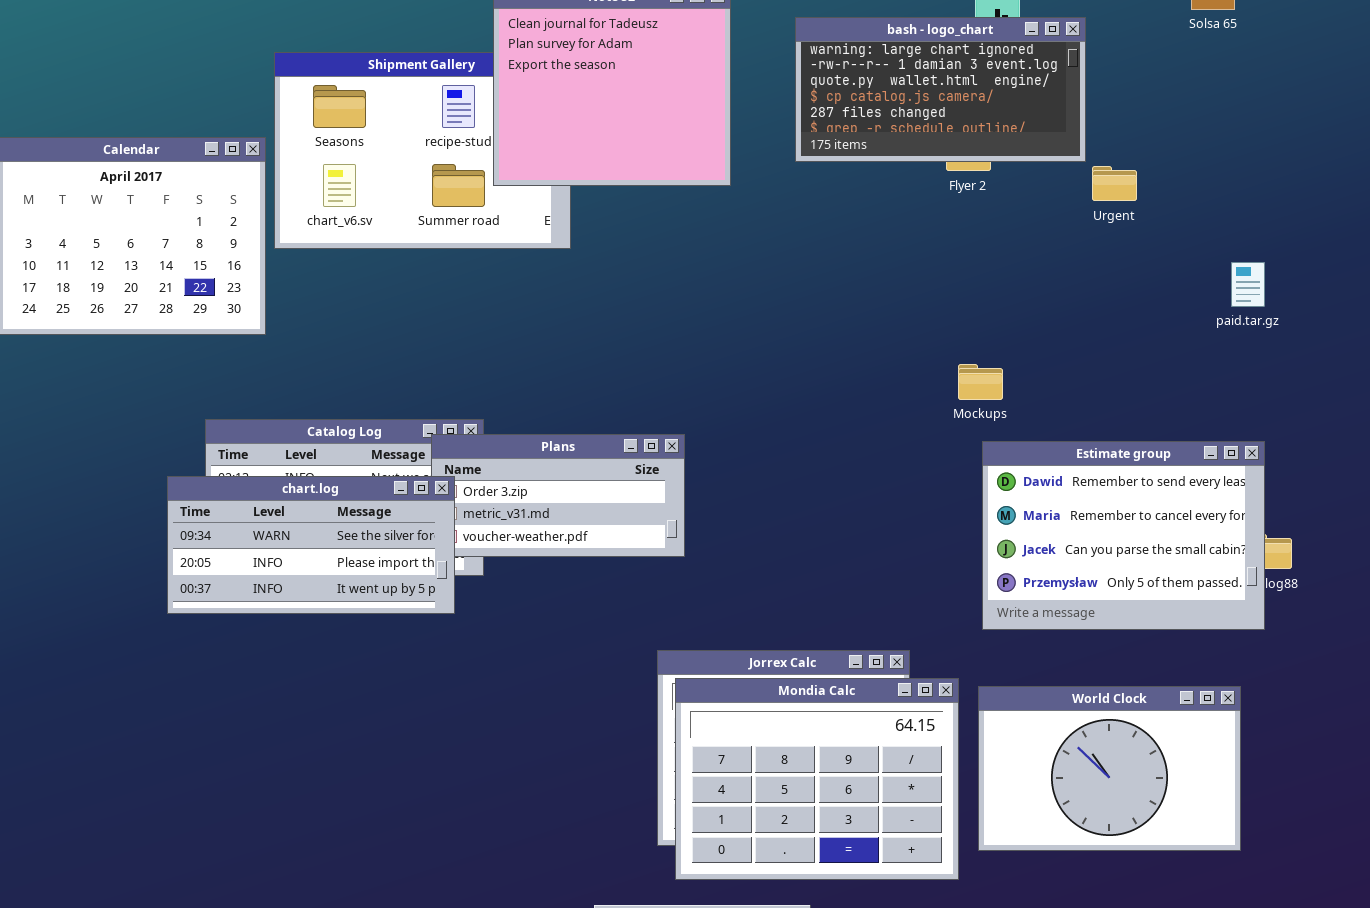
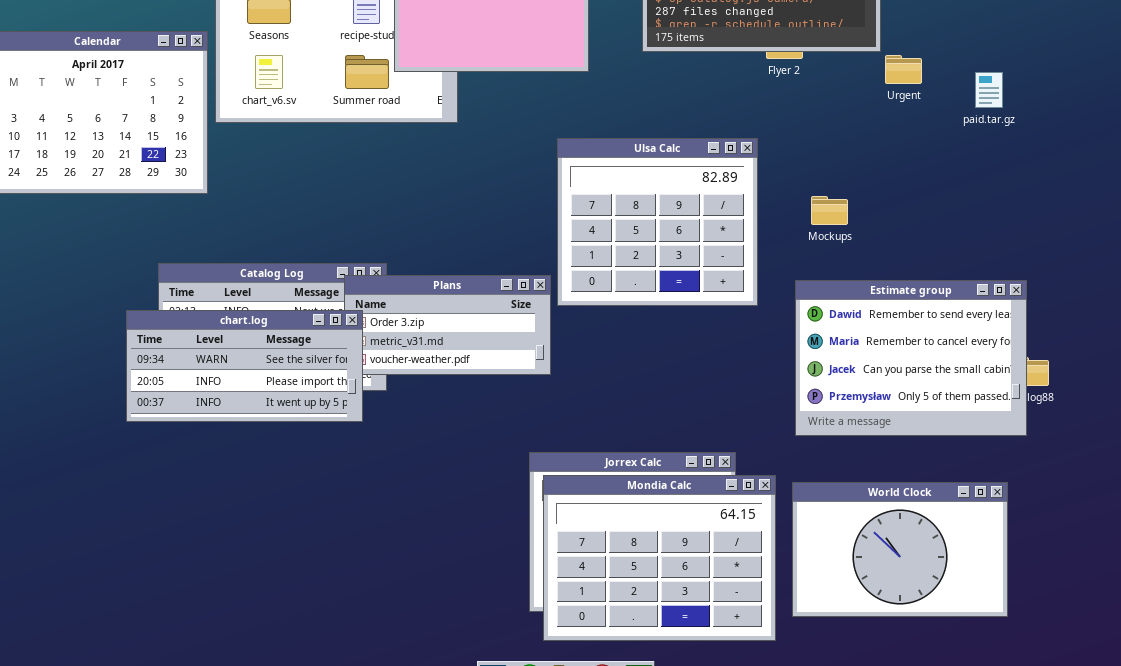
paid.tar.gz: [1231,262,1265,307] -> [975,72,1003,108], moved
Ulsa Calc: none -> [557,138,758,306], opened
Mockups: [958,364,1003,400] -> [811,196,848,225], moved

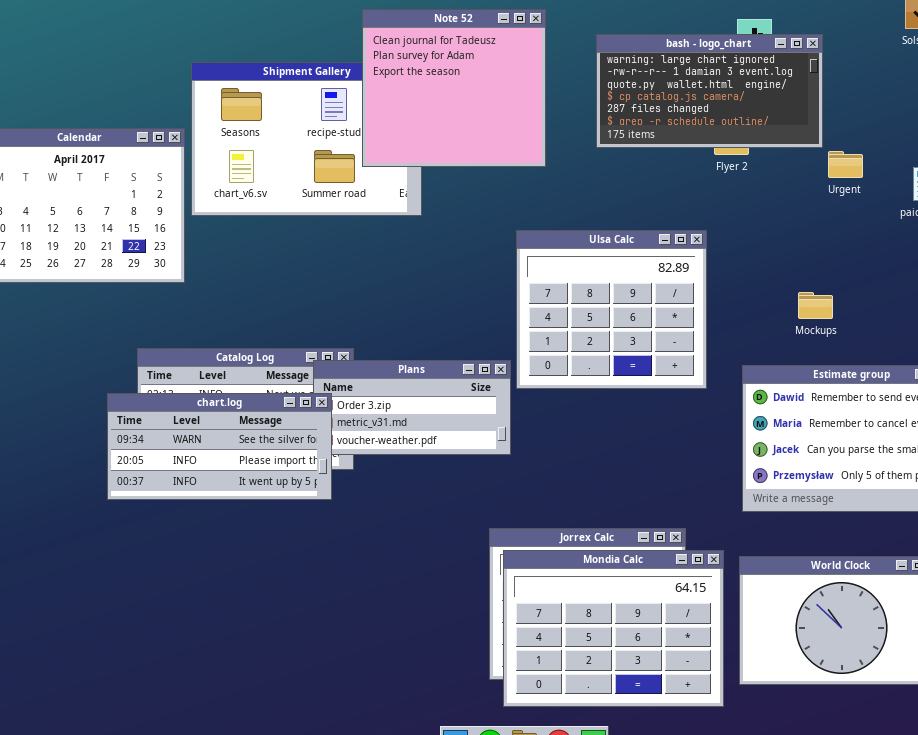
Mockups: [811,196,848,225] -> [798,292,833,319], moved

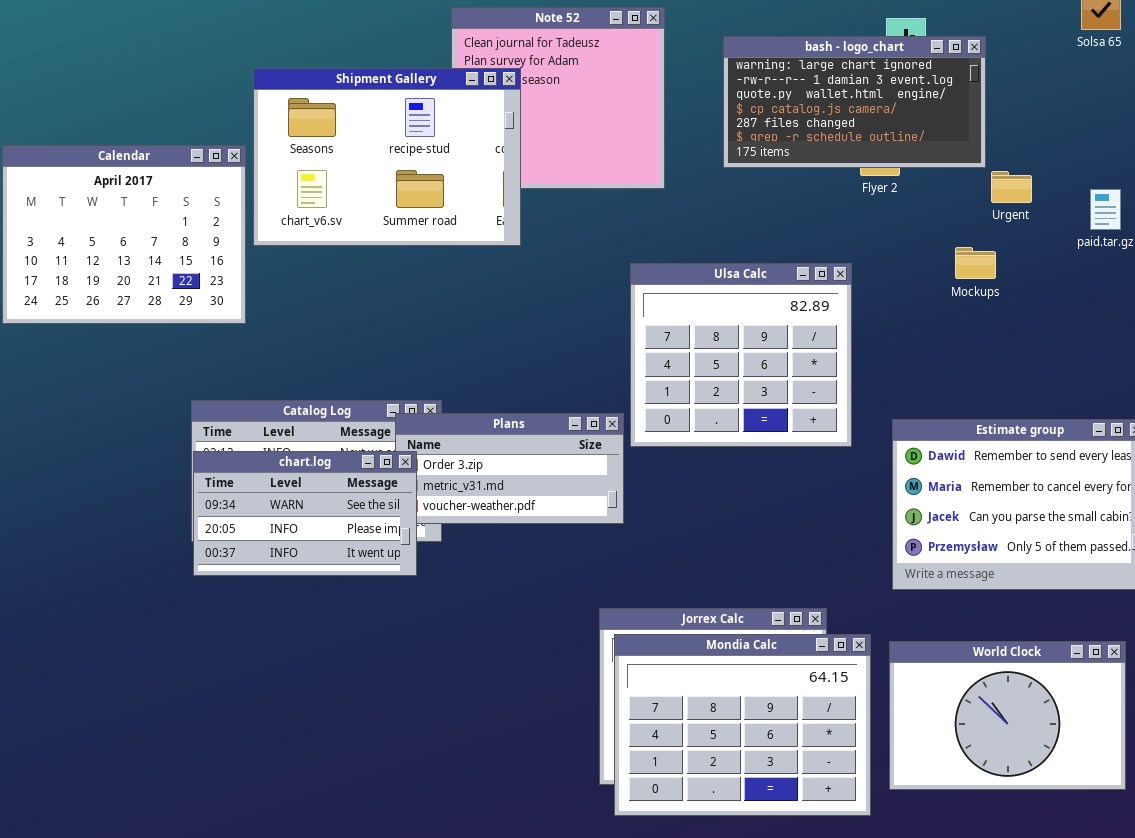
Shipment Gallery: [191,62,422,216] -> [253,68,521,246], raised
Mockups: [798,292,833,319] -> [955,247,996,279], moved
chart.log: [107,393,332,500] -> [193,451,417,576], resized

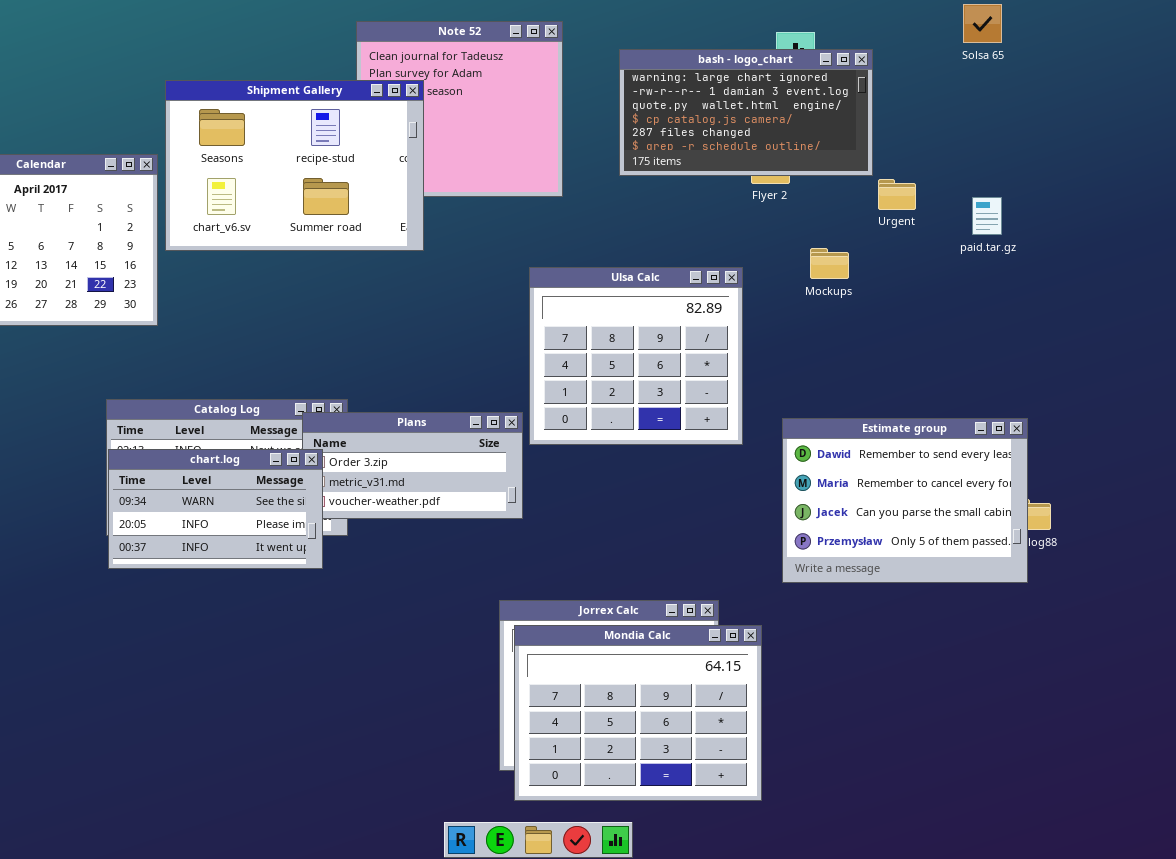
Mockups: [955,247,996,279] -> [810,248,849,279], moved
World Clock: [889,641,1126,790] -> none, closed

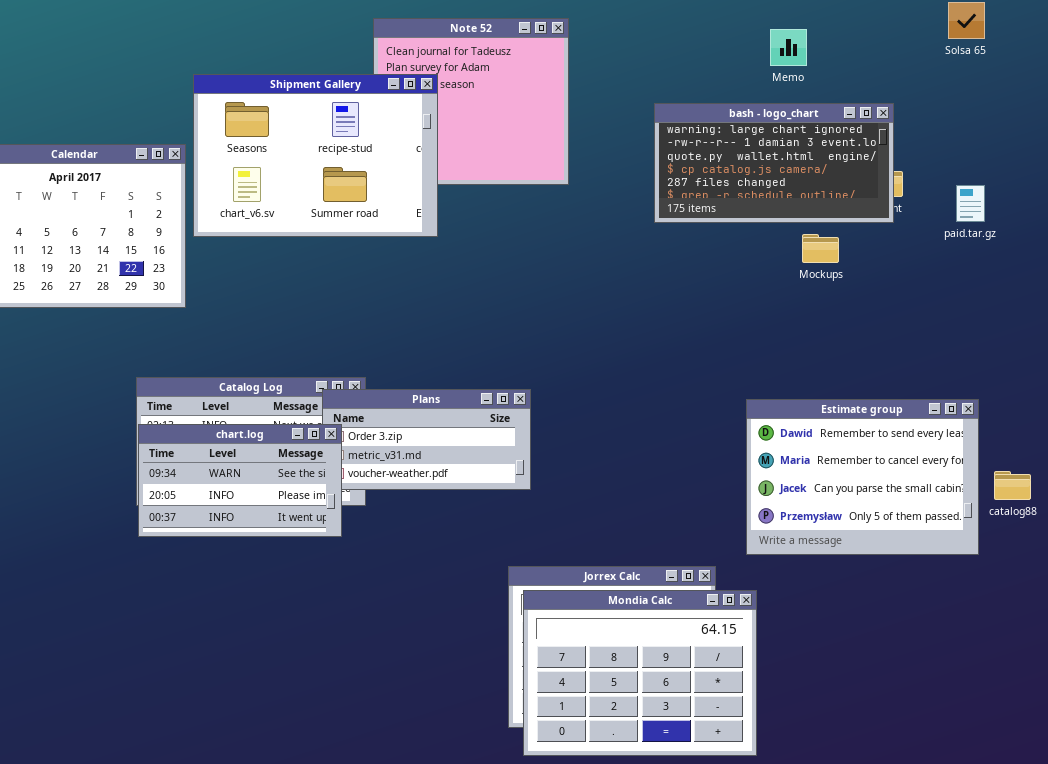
bash - logo_chart: [619,49,873,176] -> [654,103,894,223], moved
Ulsa Calc: [529,267,743,445] -> none, closed
Estimate group: [782,418,1028,583] -> [746,399,979,555], moved

